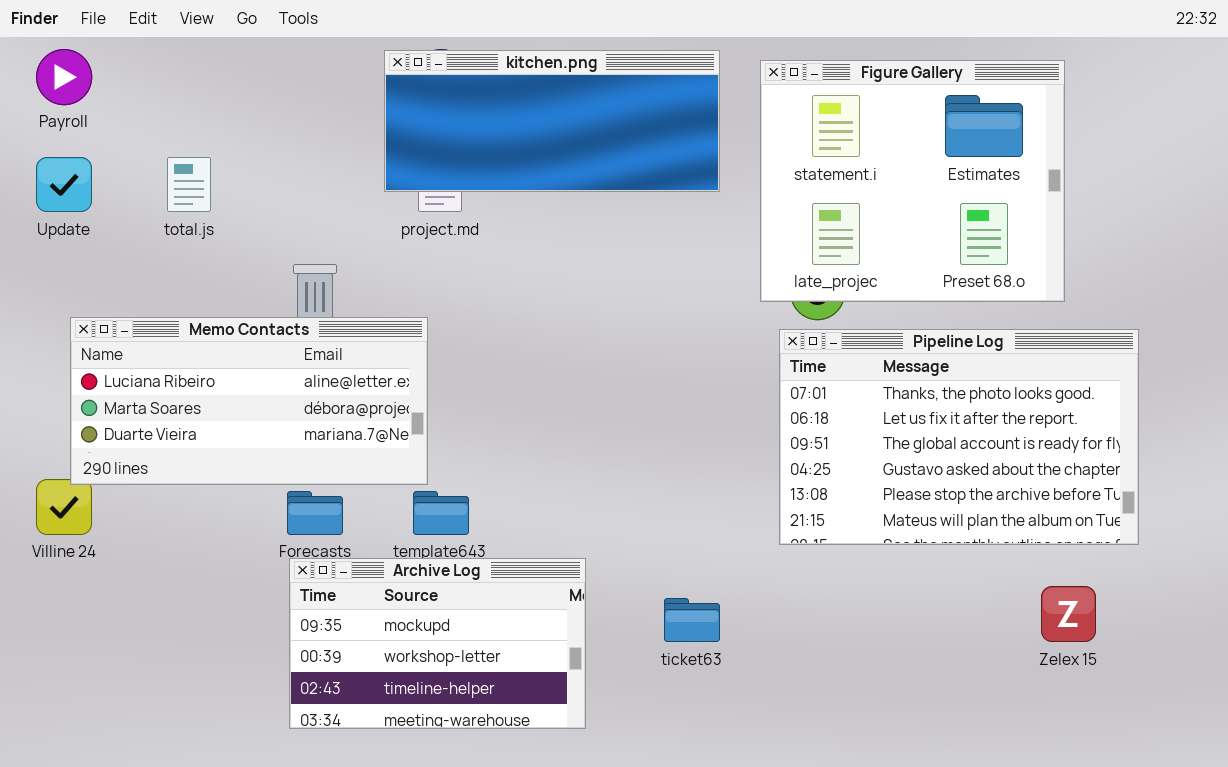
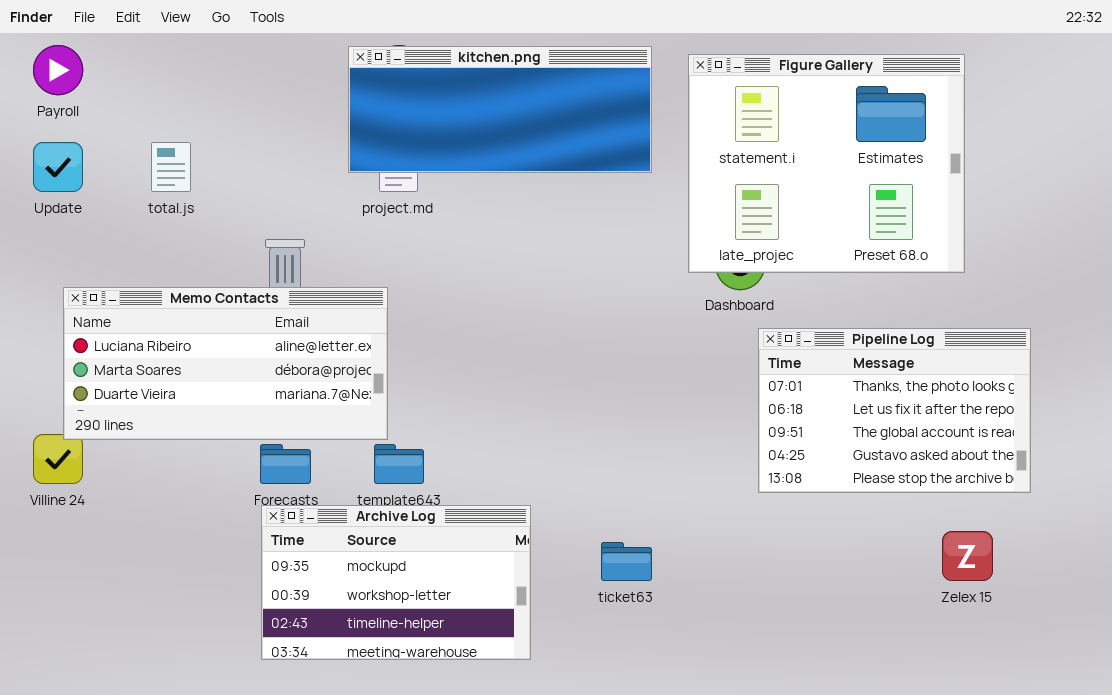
Pipeline Log: [779,329,1139,545] -> [758,328,1031,493], resized

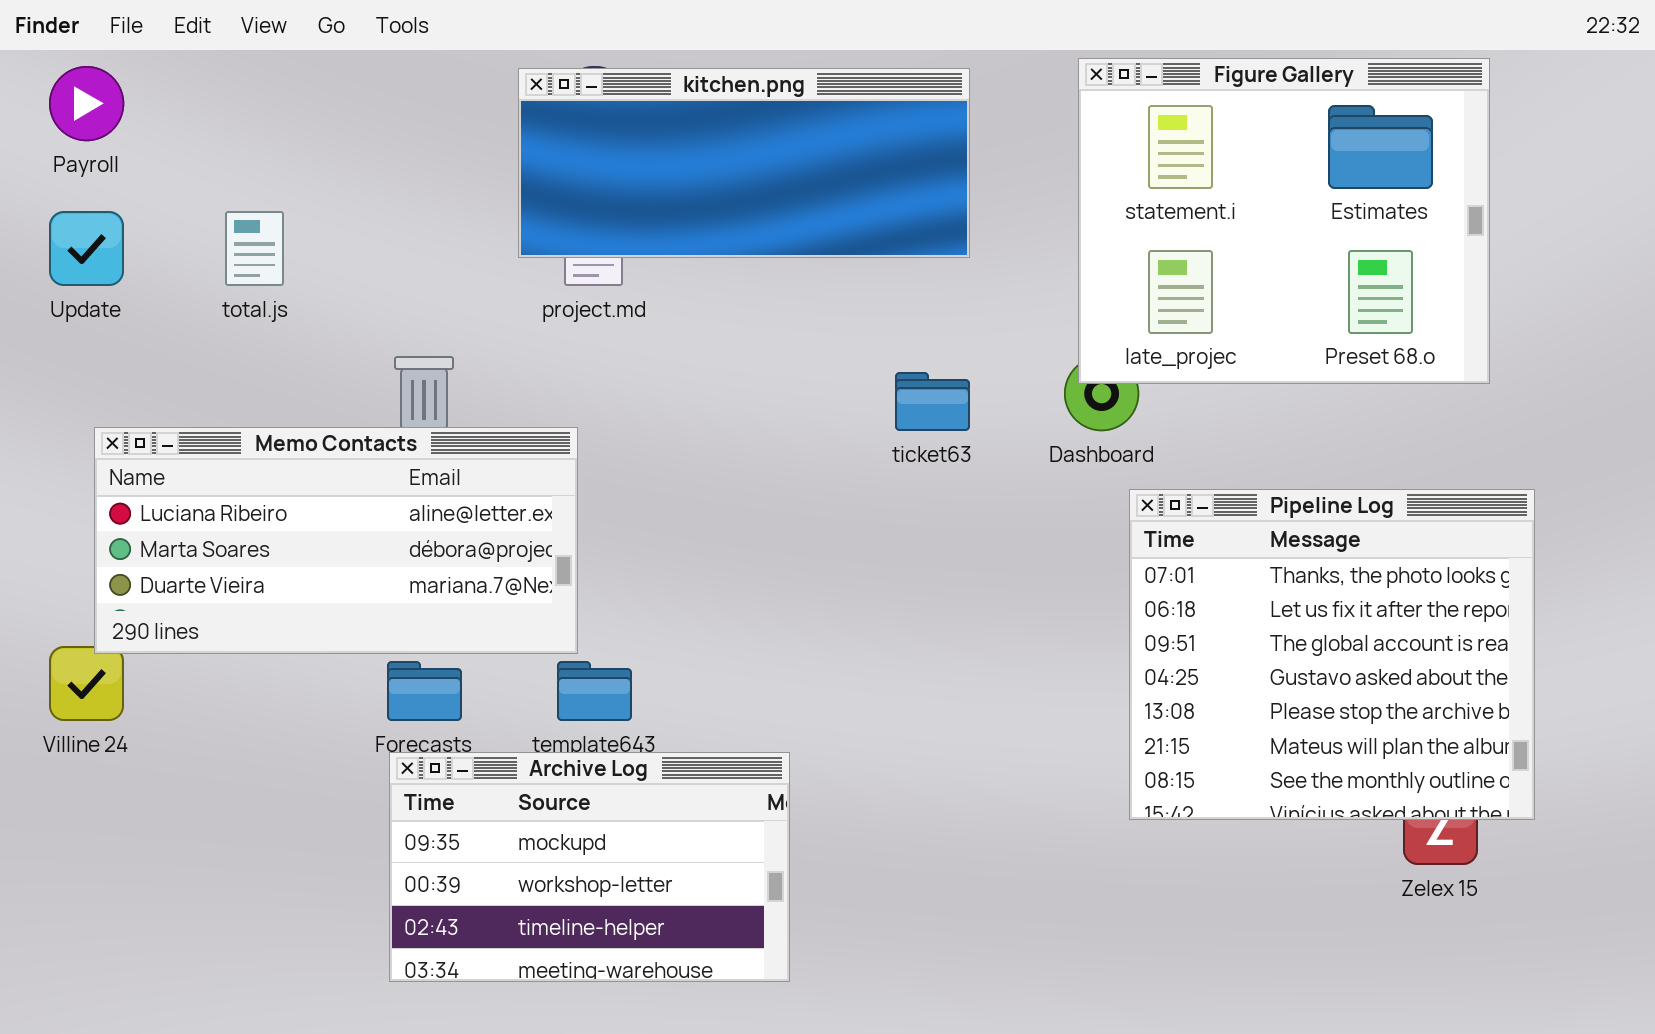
Figure Gallery: [688,54,965,273] -> [1078,58,1490,384], moved
Pipeline Log: [758,328,1031,493] -> [1129,489,1535,820], resized
ticket63: [601,542,652,581] -> [895,372,970,431], moved

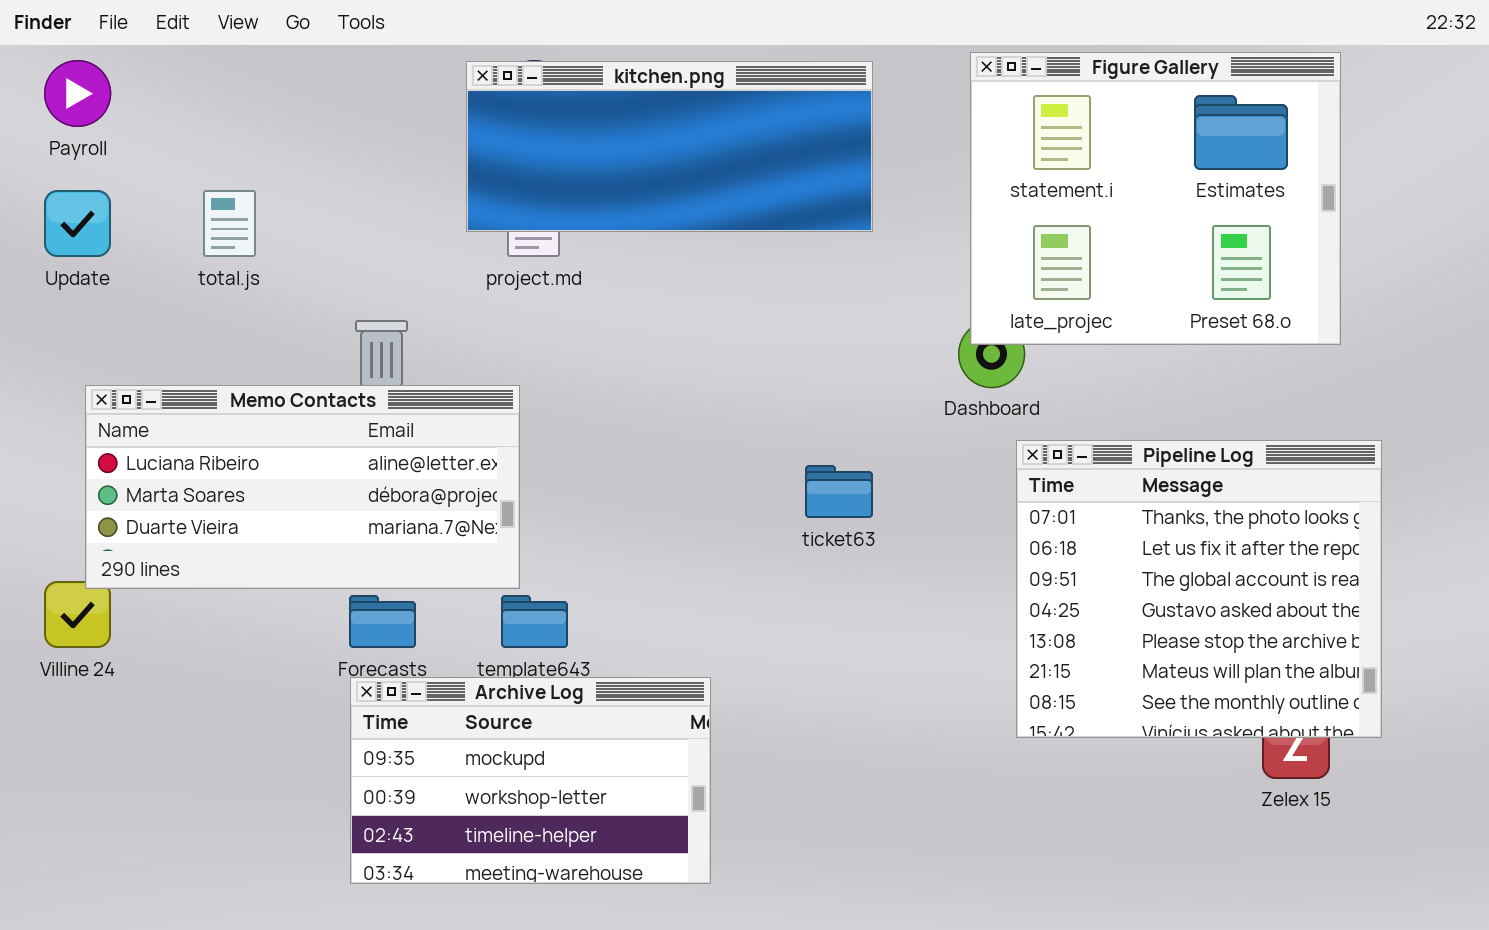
ticket63: [895,372,970,431] -> [805,465,873,518], moved

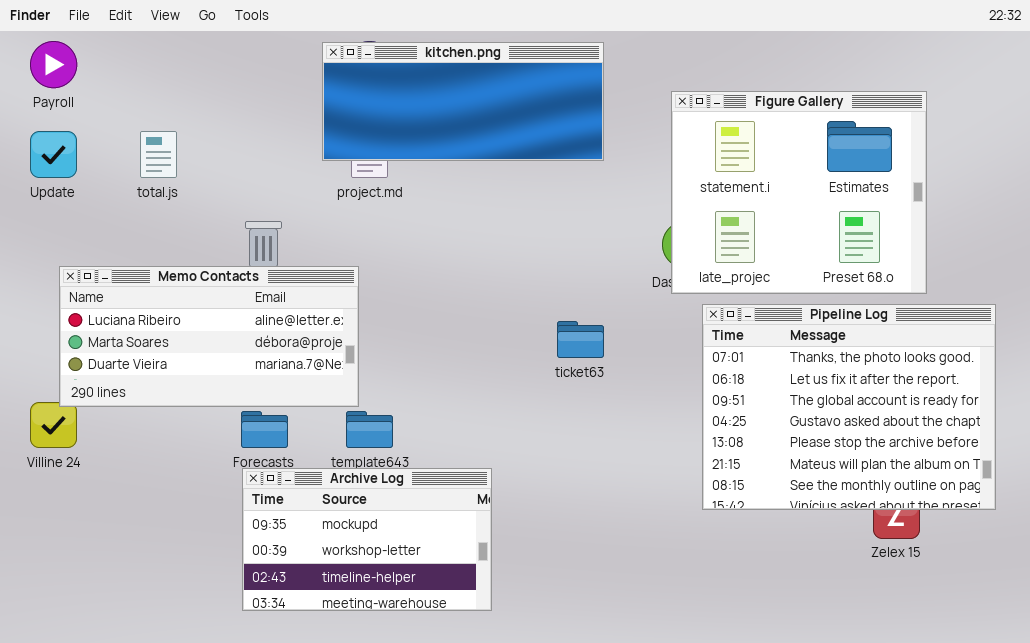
Figure Gallery: [970,52,1341,345] -> [671,91,927,294], moved
Pipeline Log: [1016,440,1382,738] -> [702,304,996,510], resized

